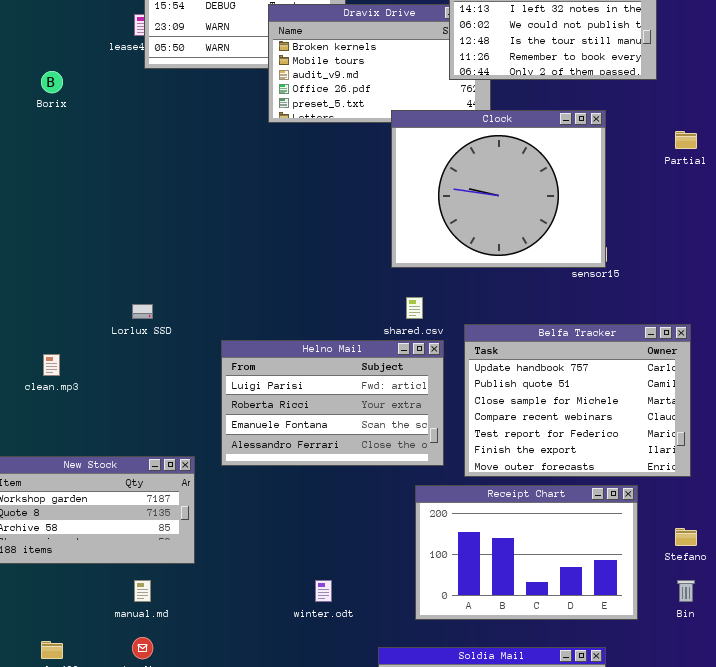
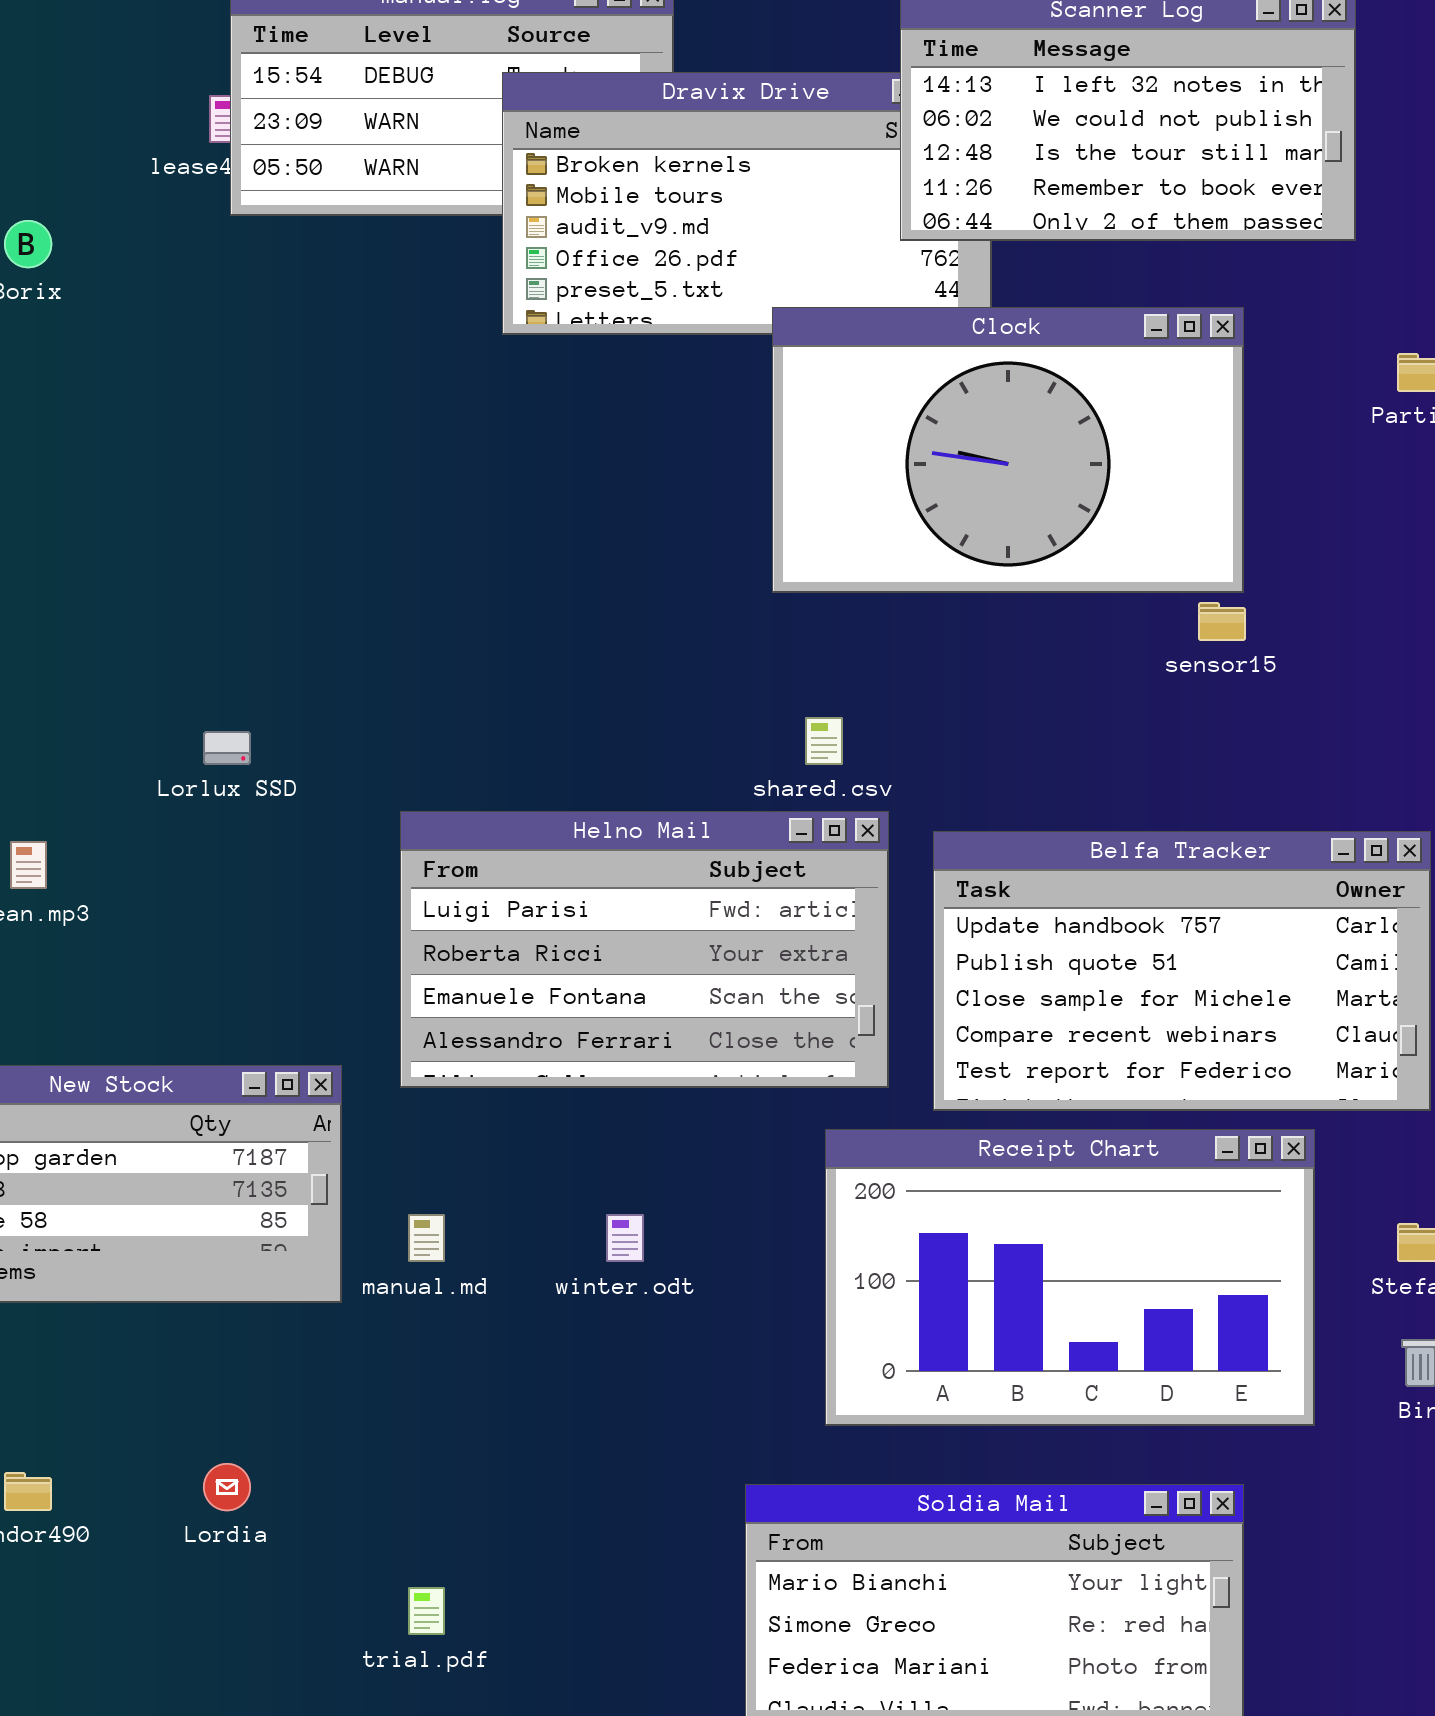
Clock: [391,110,606,268] -> [772,307,1244,593], resized
Belfa Tracker: [464,324,691,477] -> [933,831,1431,1111], resized
manual.md: [134,580,151,602] -> [408,1214,445,1262], moved
winter.odt: [315,580,332,602] -> [606,1214,644,1262], moved

